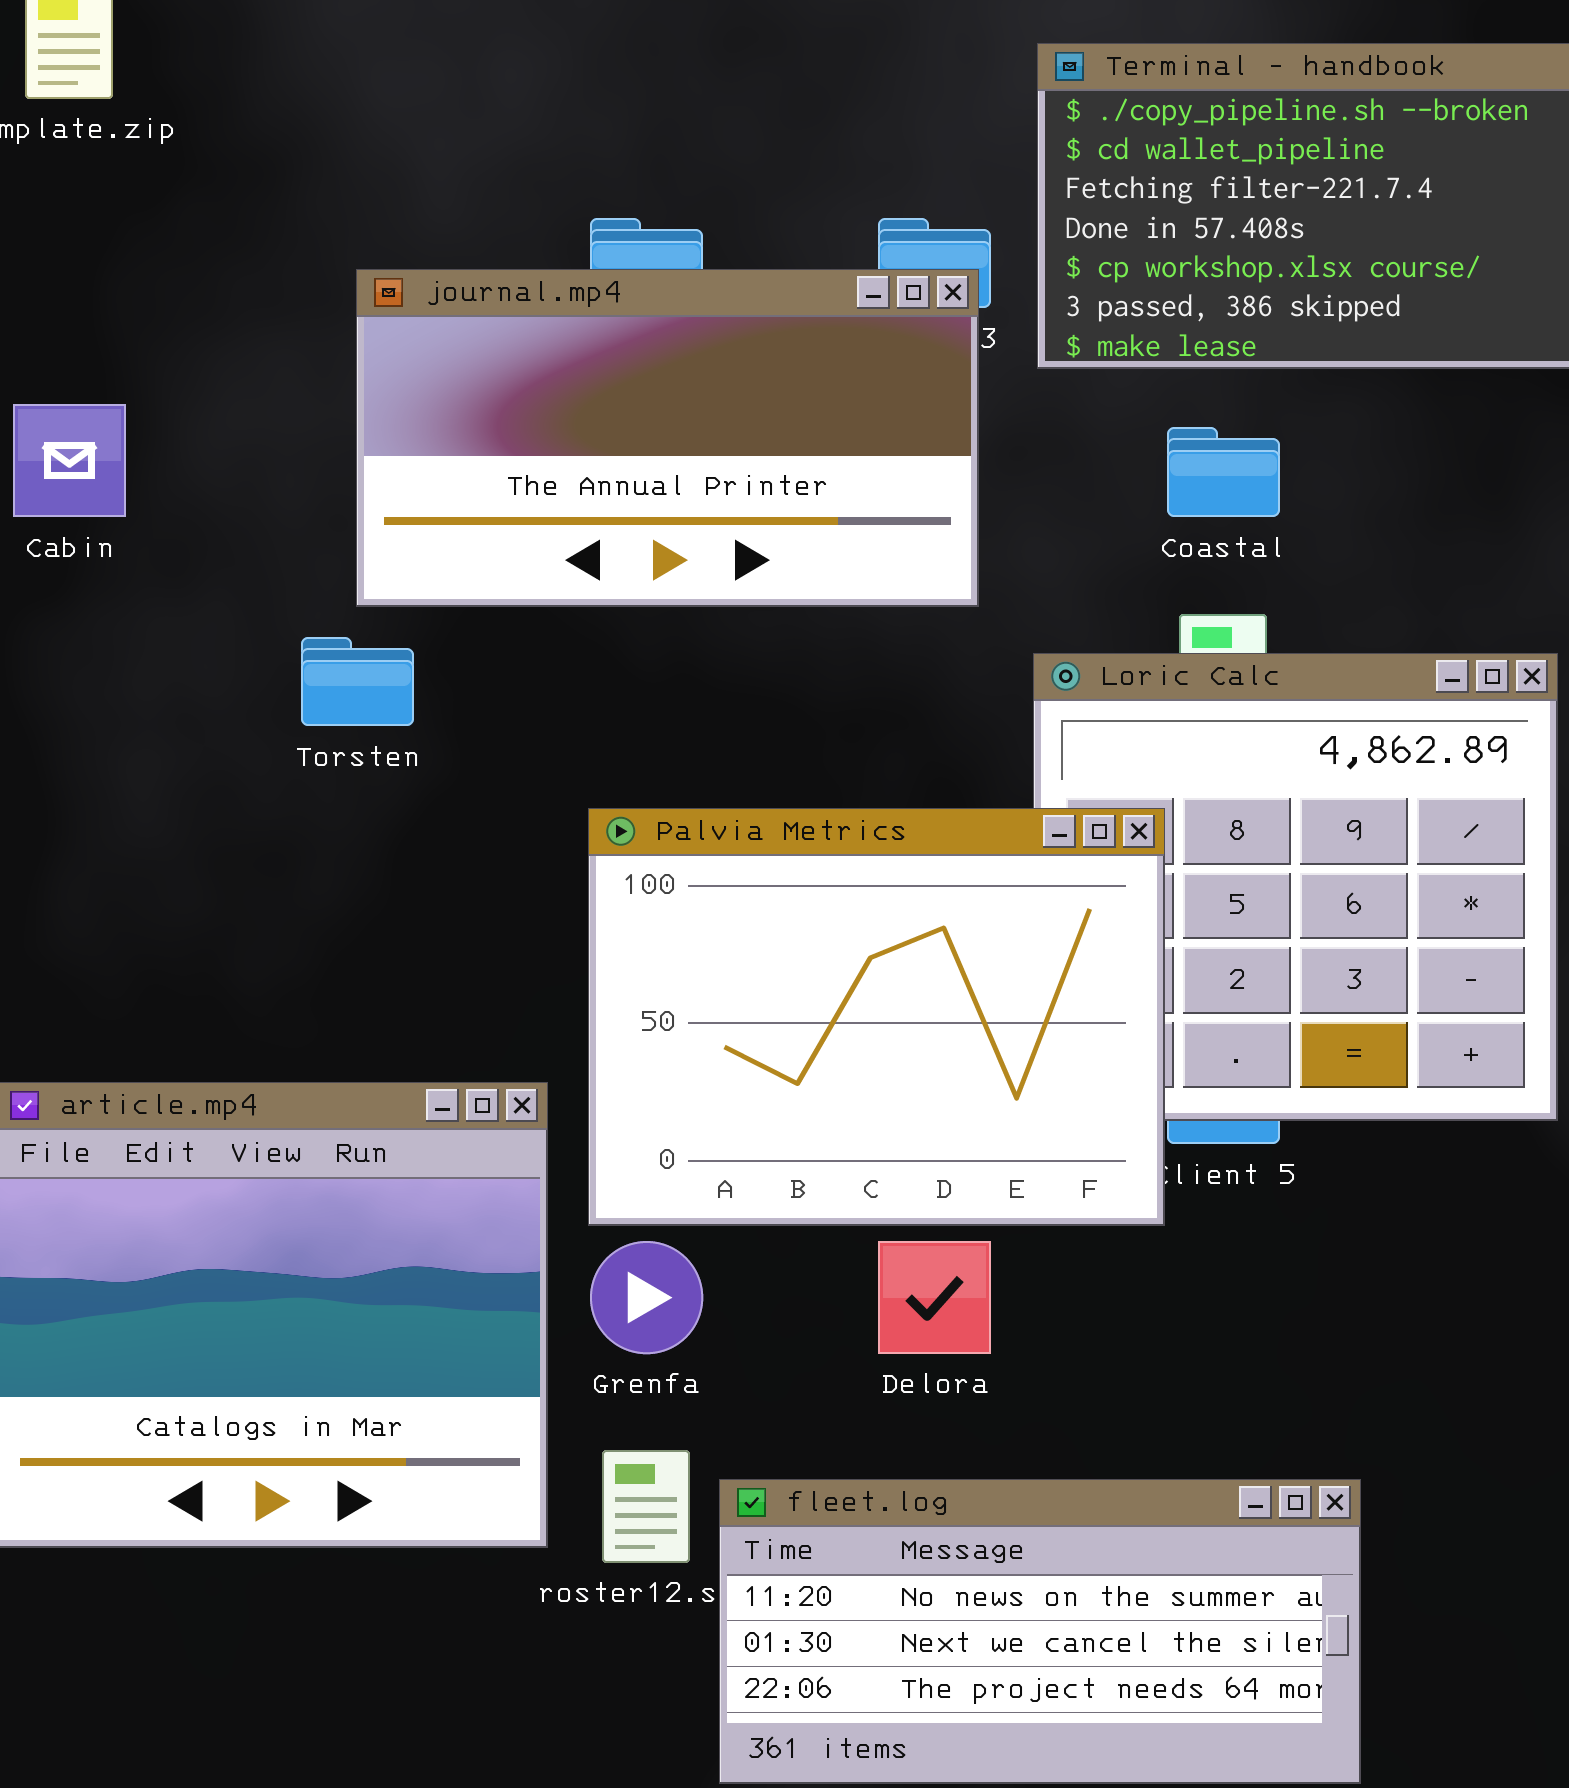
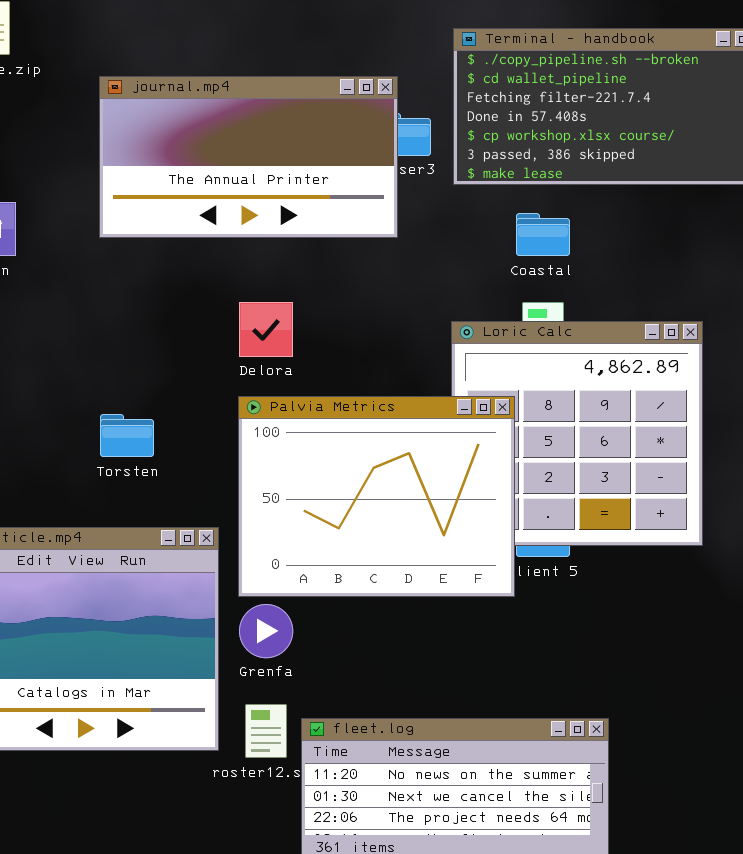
journal.mp4: [356,269,979,607] -> [99,76,398,238], moved
Torsten: [301,637,414,726] -> [100,414,154,457], moved
Delora: [878,1241,991,1354] -> [239,302,293,357], moved

